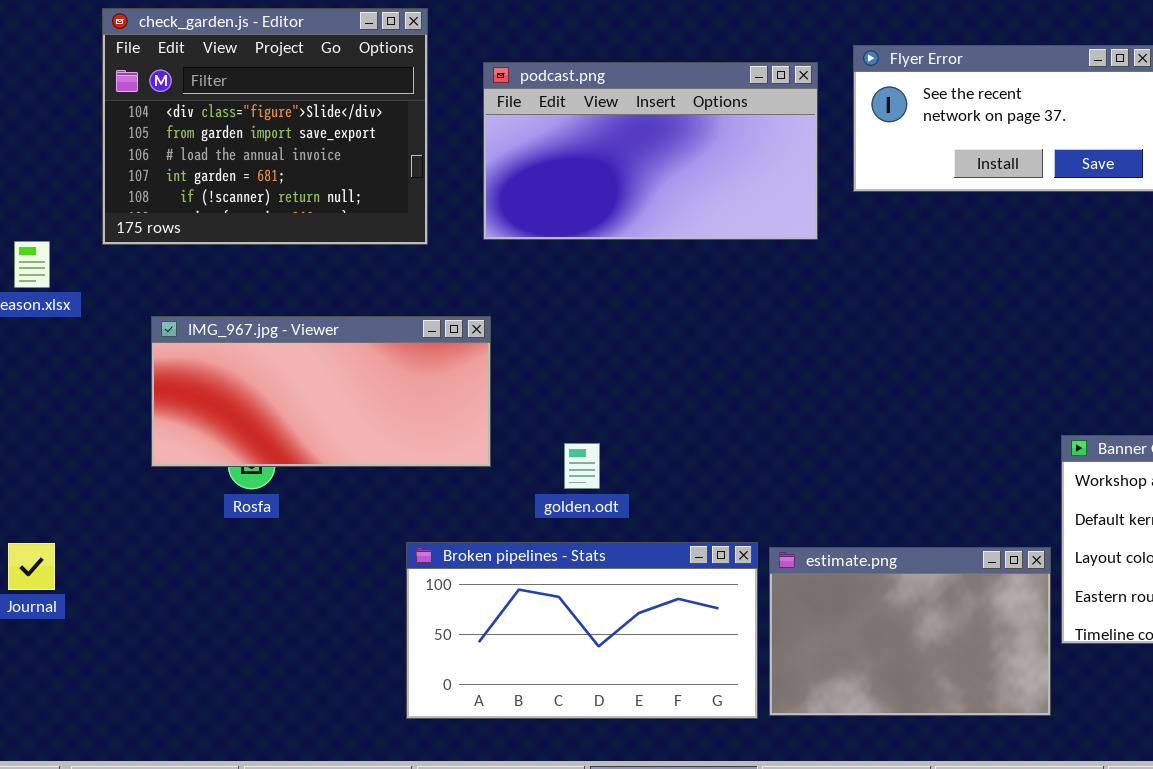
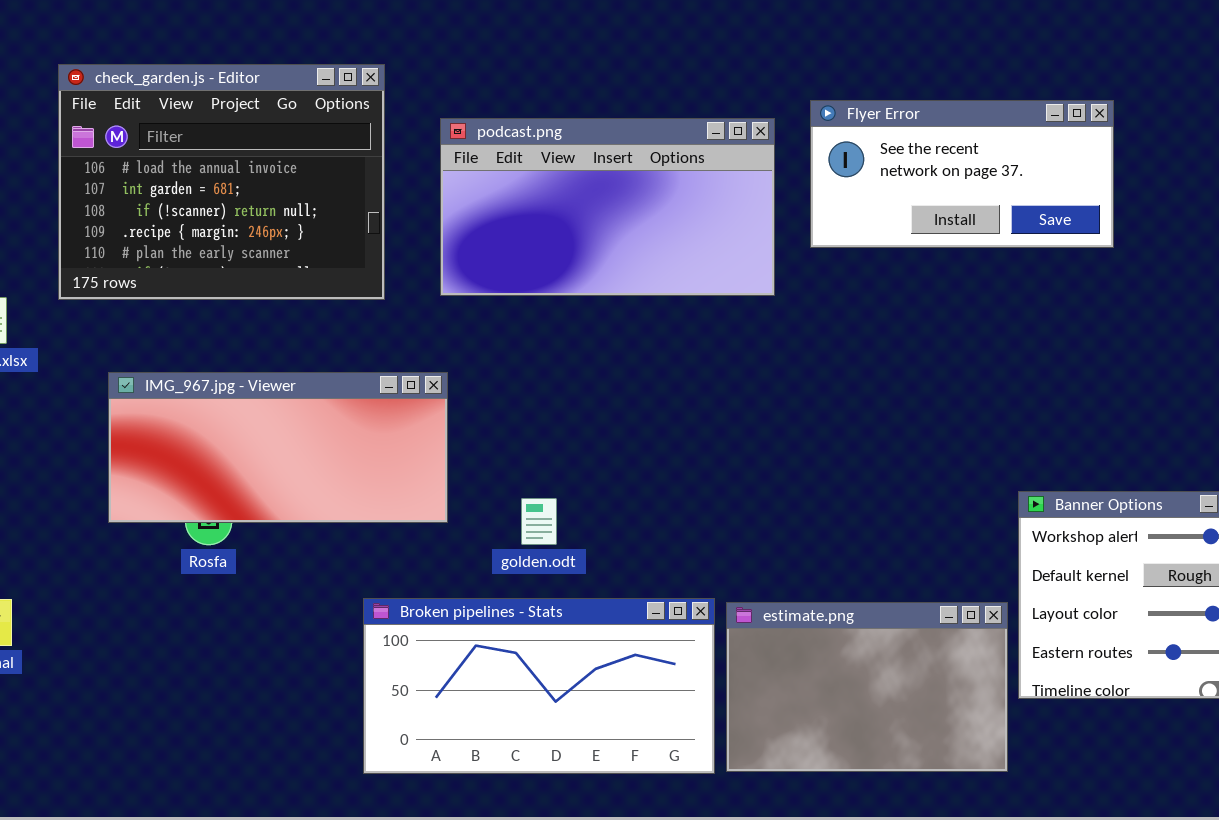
check_garden.js - Editor: [102,8,428,245] -> [58,64,385,300], scrolled down 2 rows

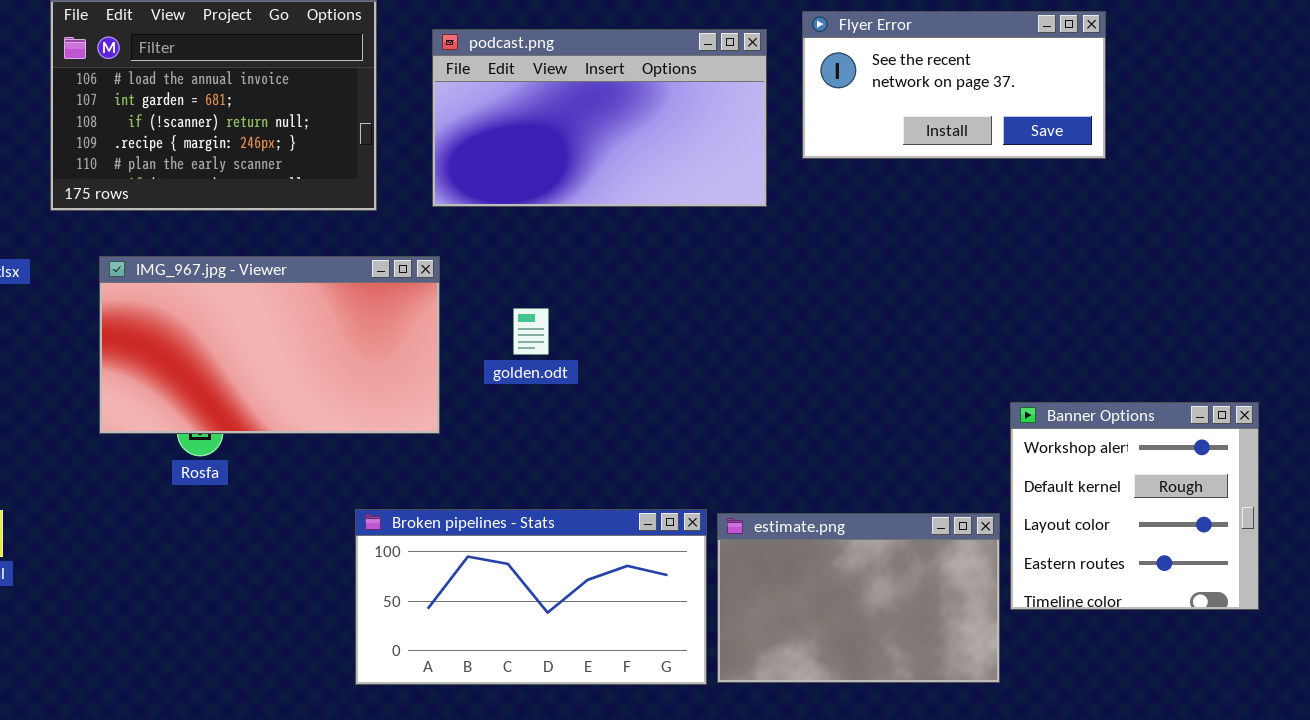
IMG_967.jpg - Viewer: [108,372,448,523] -> [99,256,440,434], resized
golden.odt: [521,498,557,545] -> [513,308,549,355], moved

